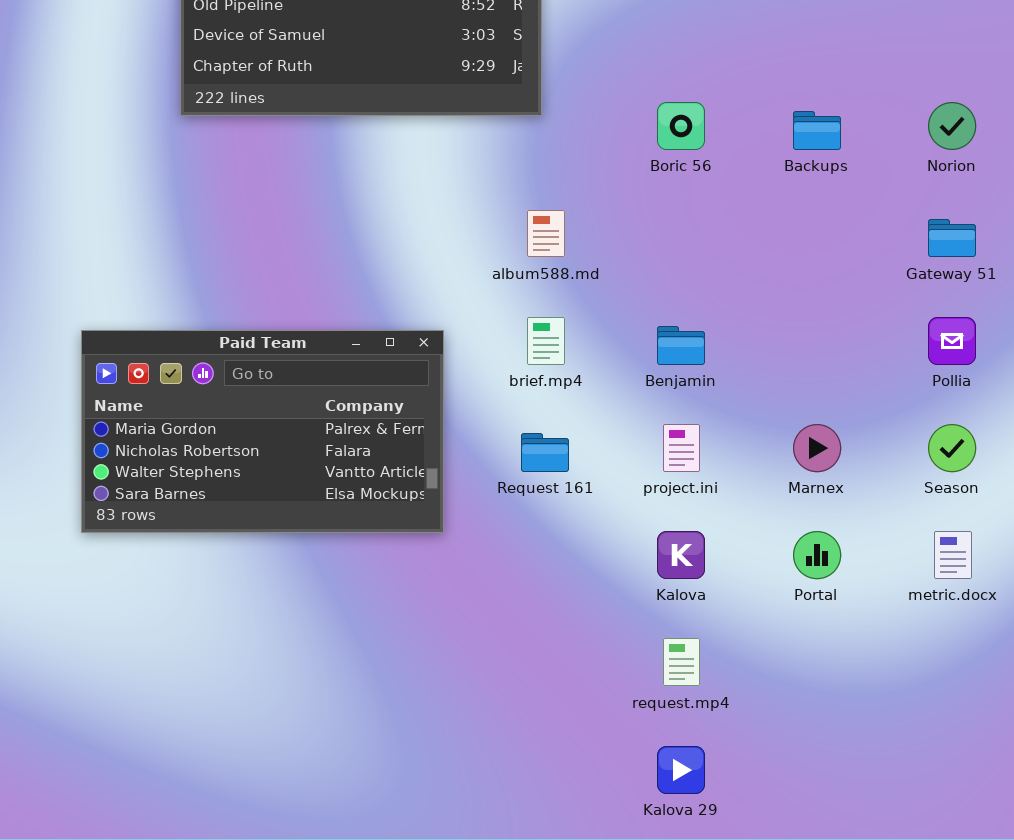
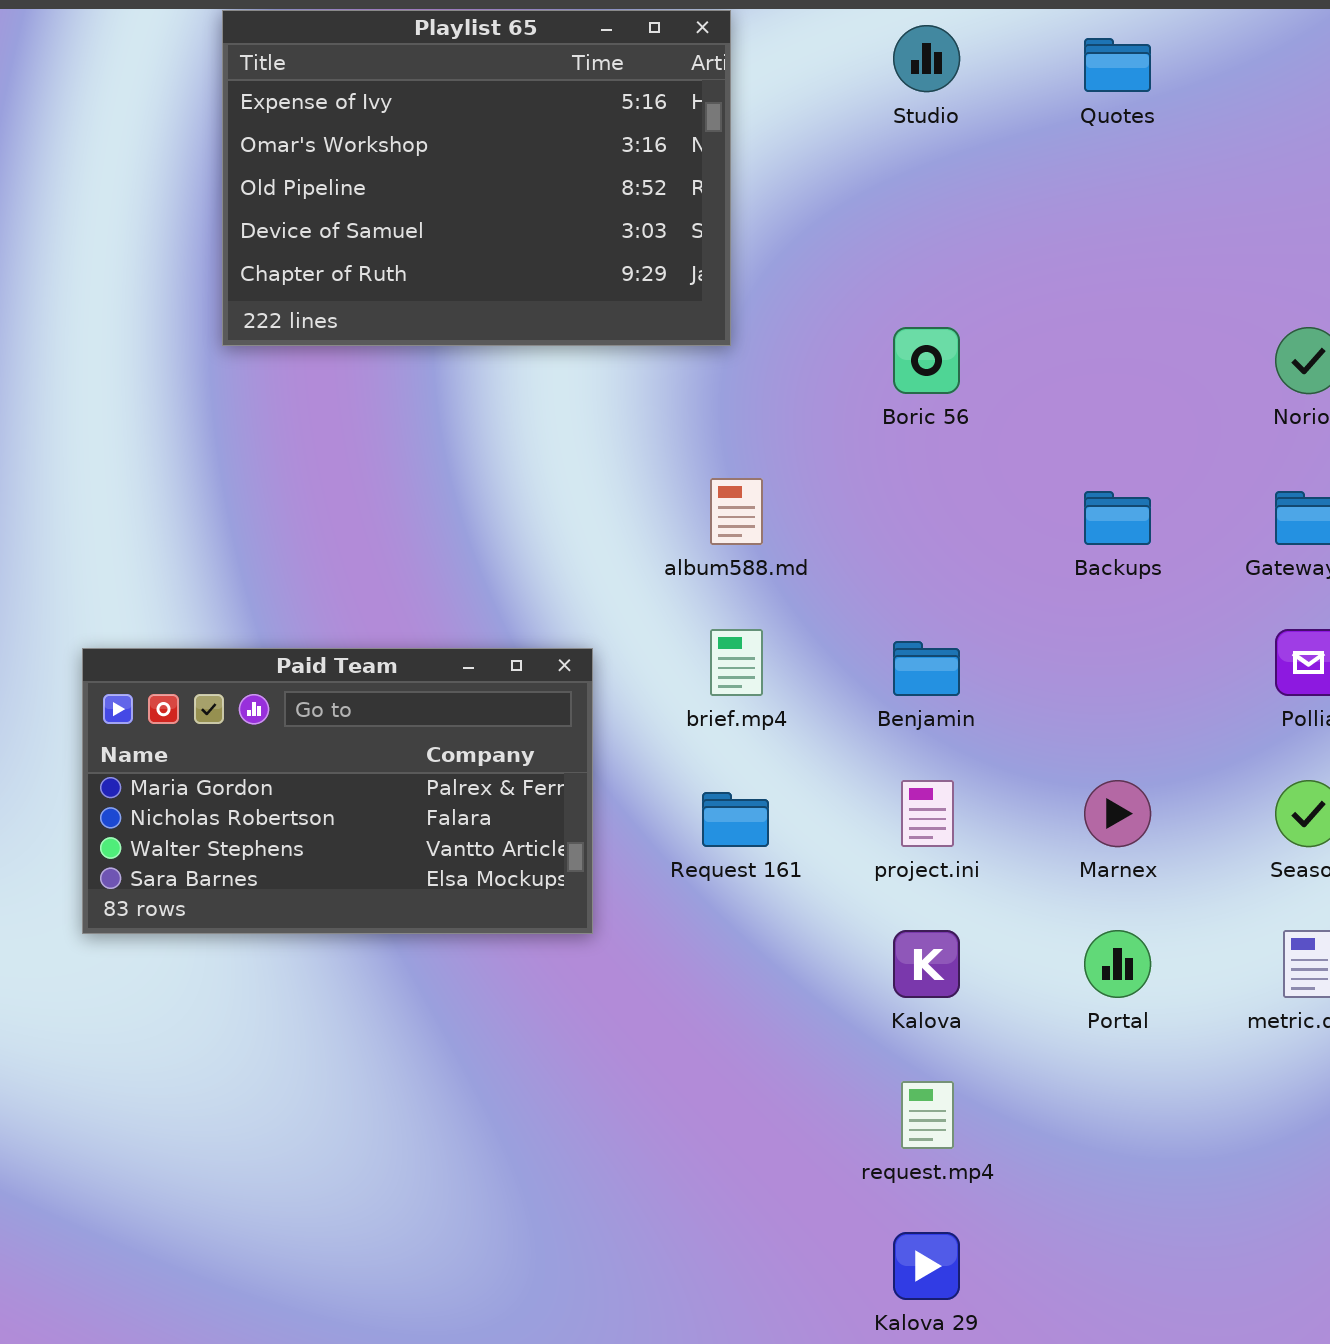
Backups: [793,111,841,150] -> [1084,491,1151,545], moved

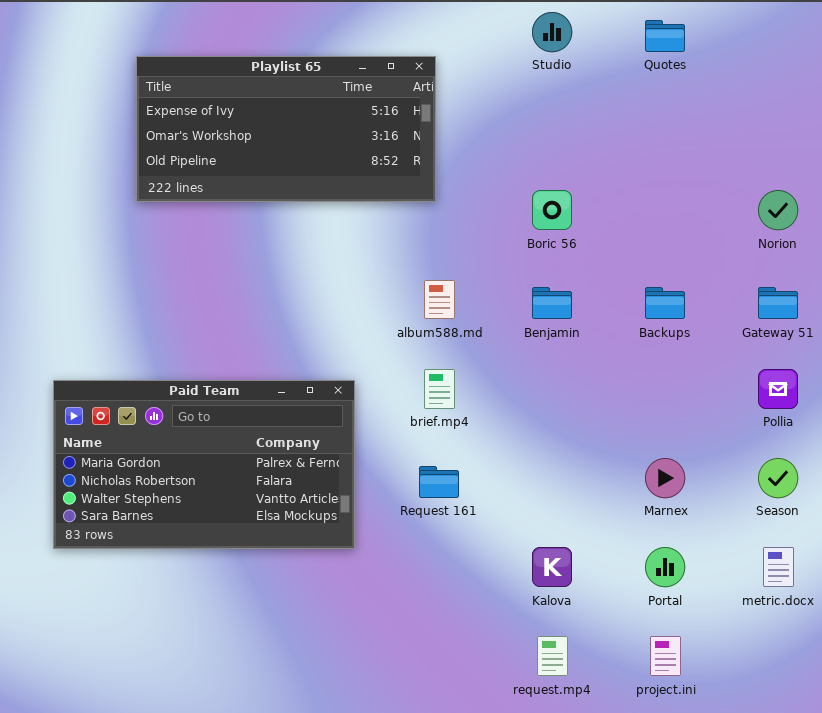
Playlist 65: [222,10,731,346] -> [136,56,436,202], resized
Benjamin: [893,641,960,696] -> [532,287,572,319], moved
project.ini: [901,780,954,847] -> [650,636,681,676], moved

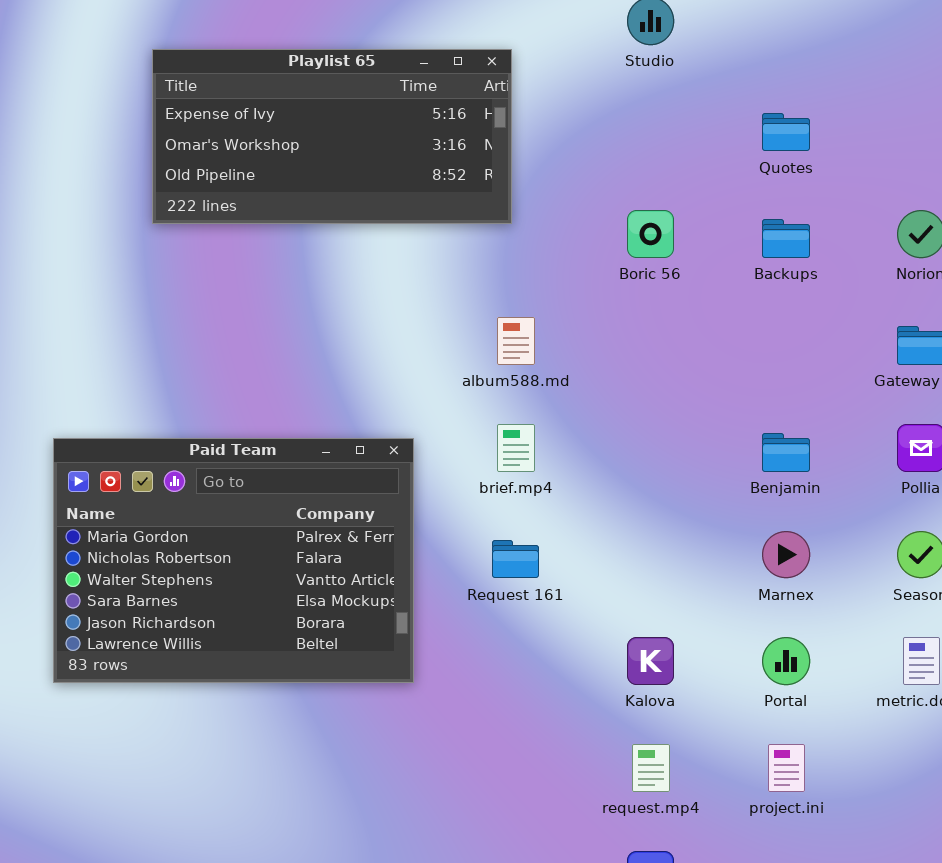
Quotes: [645,20,685,52] -> [762,113,810,151], moved
Benjamin: [532,287,572,319] -> [762,433,810,472], moved
Backups: [645,287,685,319] -> [762,219,810,258], moved
Paid Team: [53,380,355,549] -> [53,438,414,683], resized

